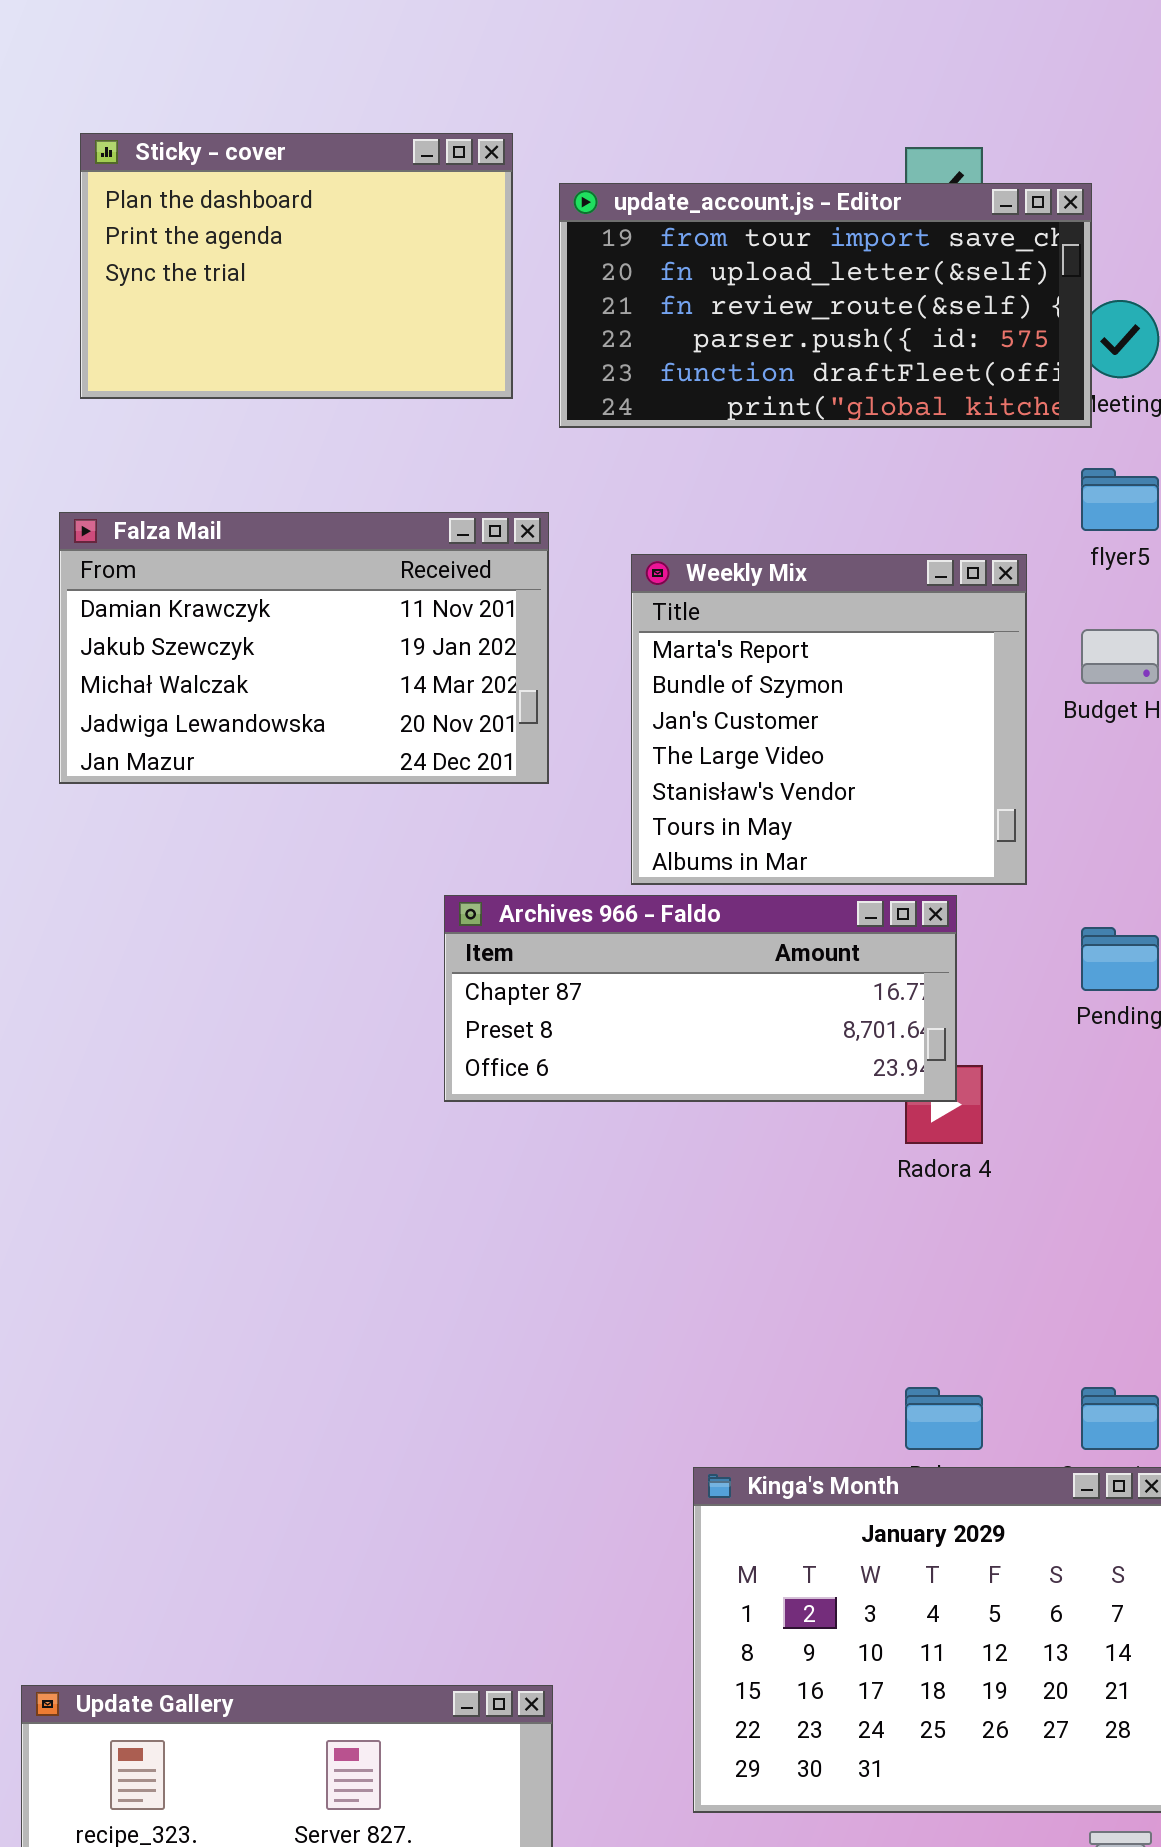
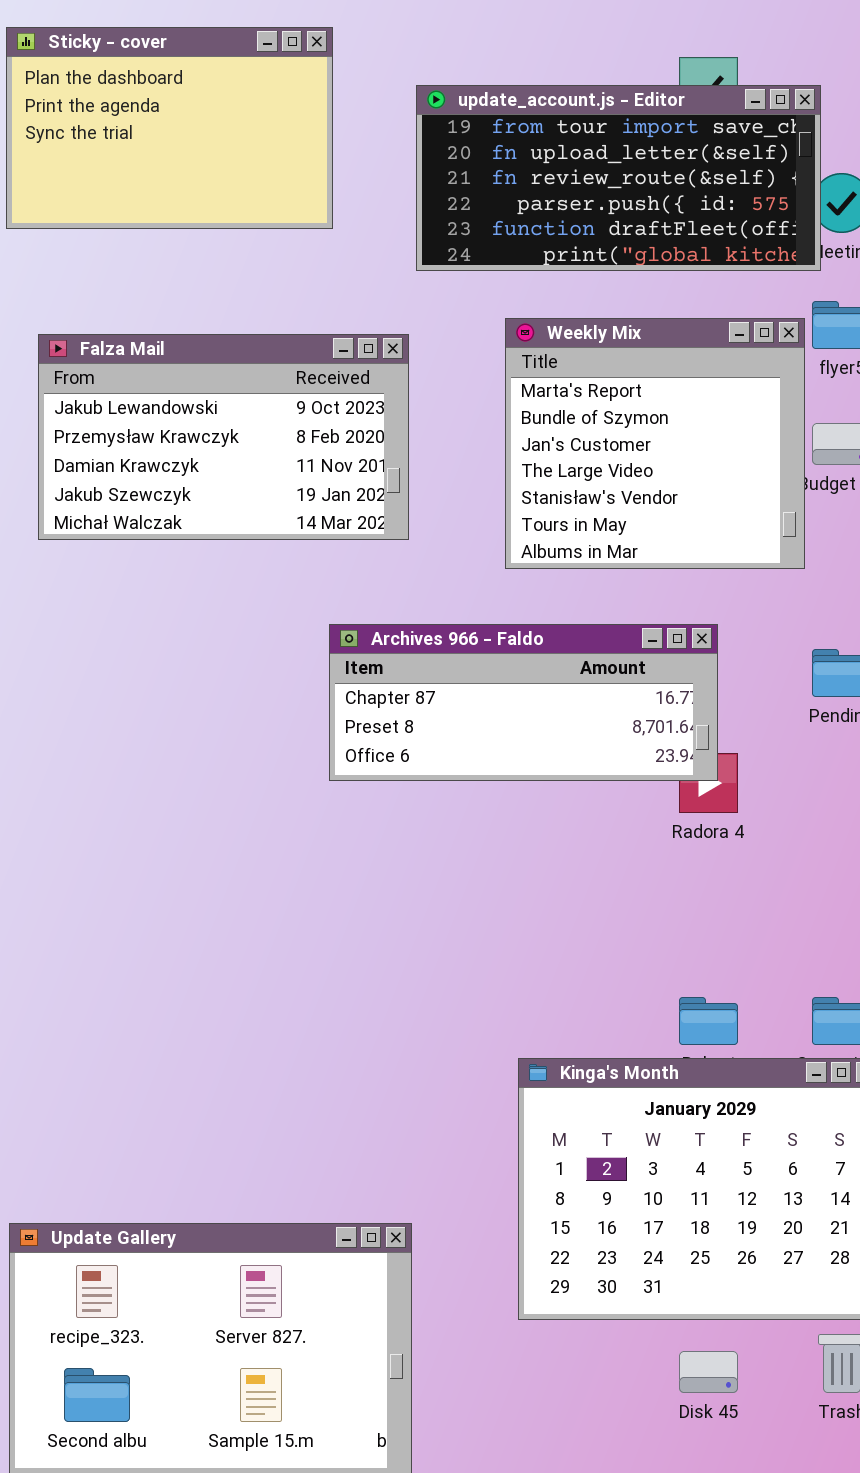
Sticky - cover: [80,133,513,399] -> [6,27,333,229], moved
Falza Mail: [59,512,549,784] -> [38,334,409,540], scrolled up 2 rows
Weekly Mix: [631,554,1027,885] -> [505,318,805,569], moved

